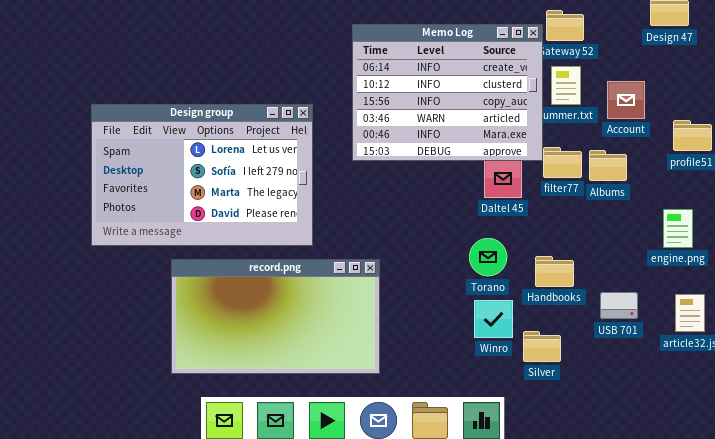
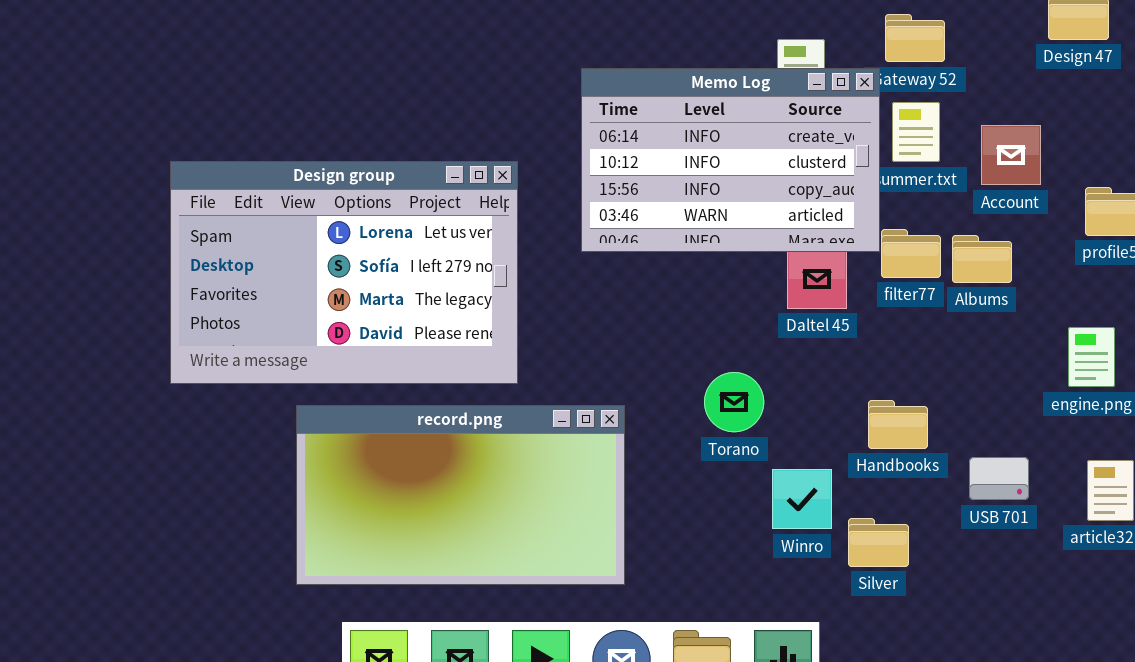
Memo Log: [352,24,543,161] -> [581,68,880,252], resized
Torano: [469,238,507,276] -> [704,372,764,432], moved

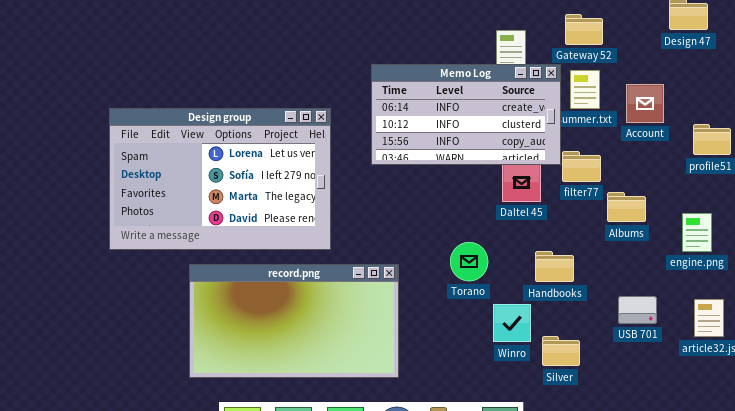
Memo Log: [581,68,880,252] -> [371,64,561,165], resized
Albums: [952,235,1012,283] -> [607,192,646,222], moved
Handbooks: [868,400,928,449] -> [535,251,574,282], moved

